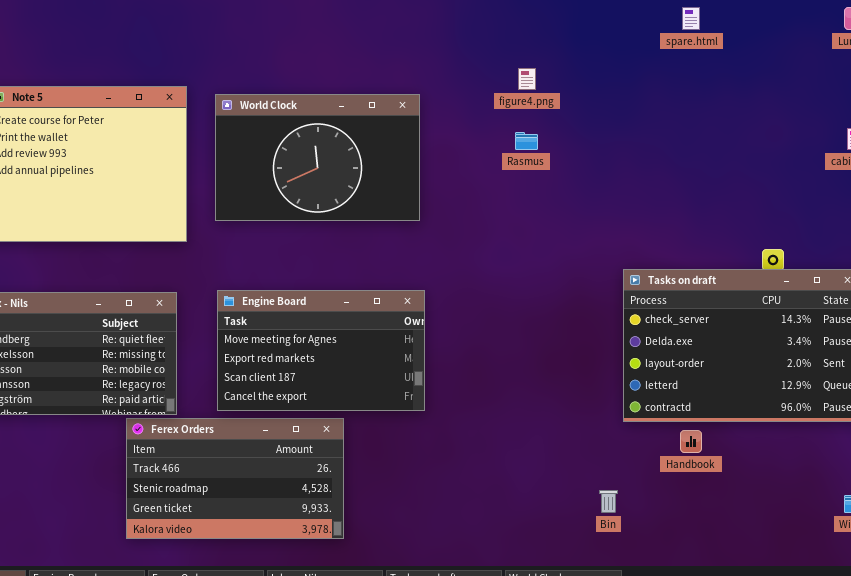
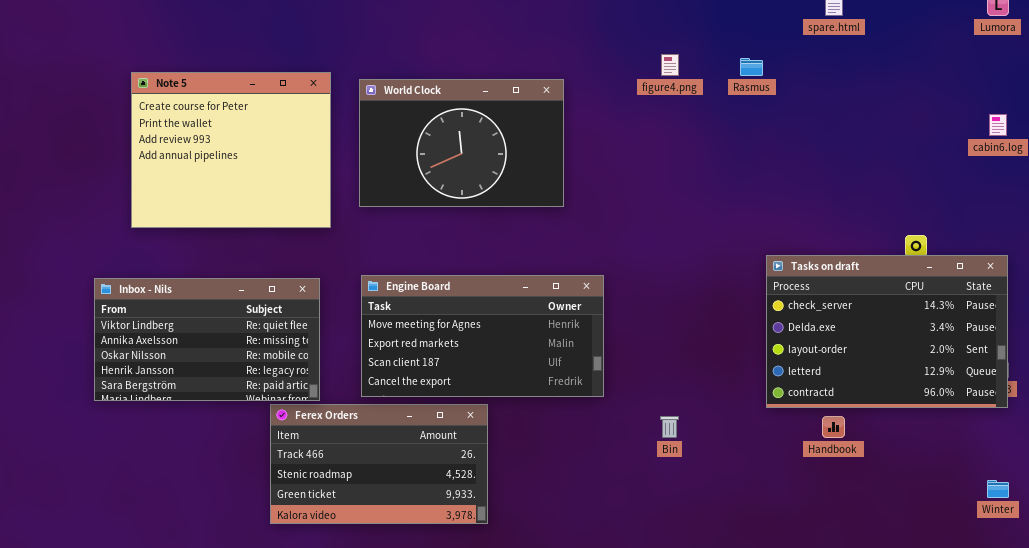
Rasmus: [515,132,538,150] -> [740,58,763,76], moved
Engine Board: [217,290,425,411] -> [361,275,604,397], resized
Bin: [599,490,618,513] -> [660,416,679,438], moved

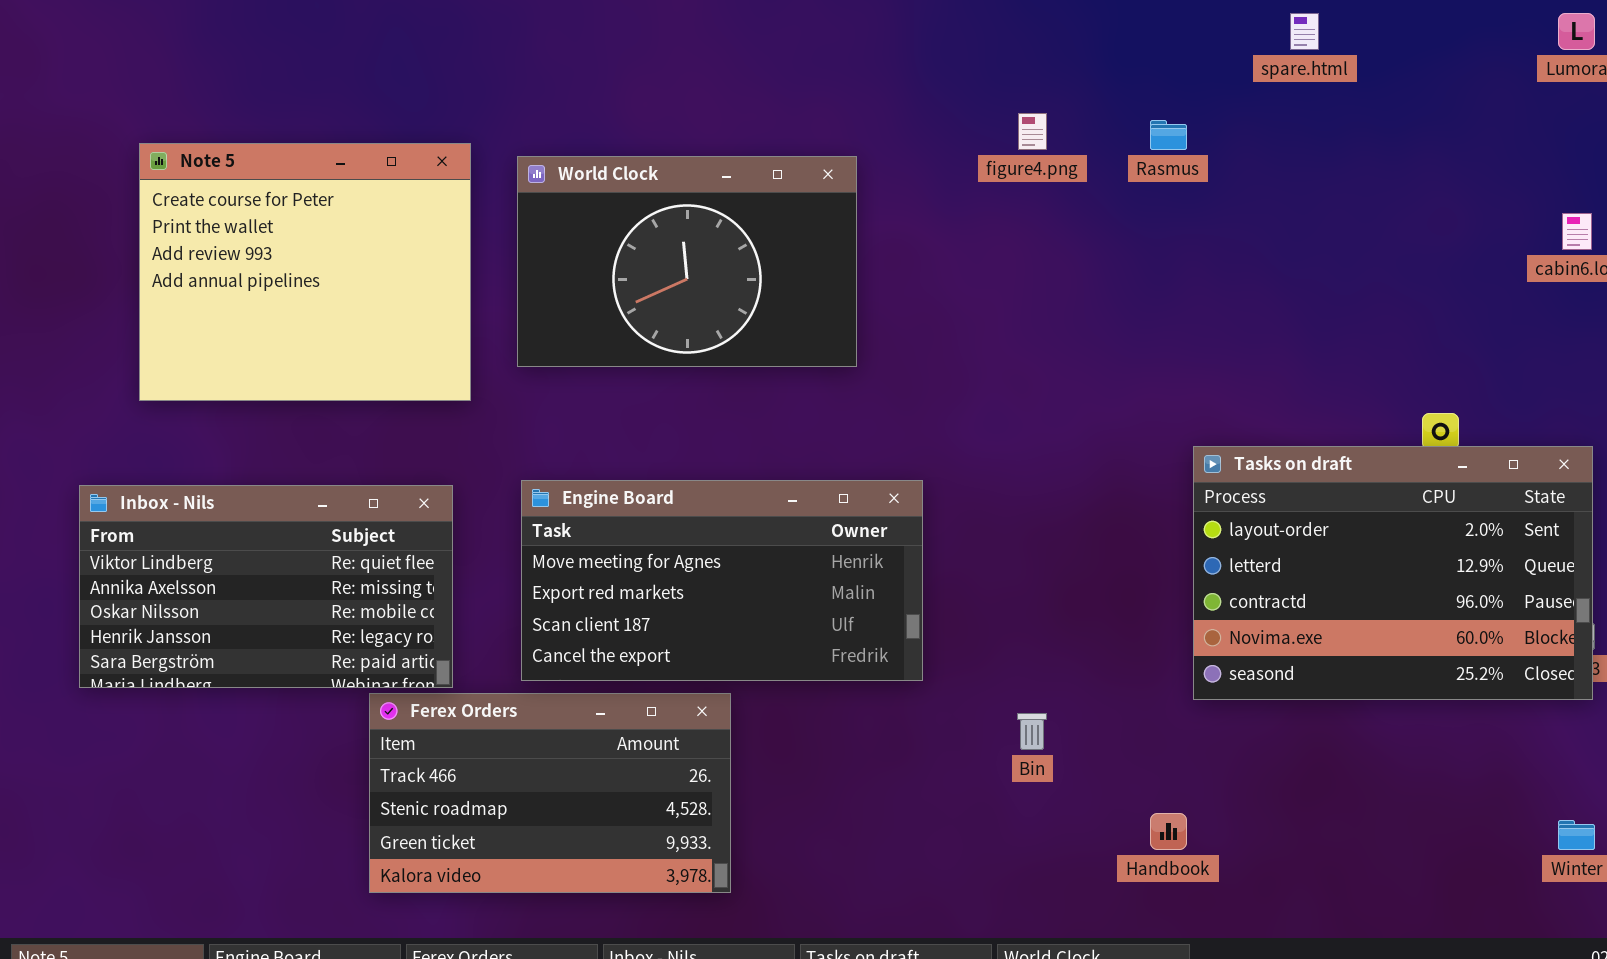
Tasks on draft: [766,255,1008,408] -> [1193,446,1593,700], scrolled down 2 rows
Handbook: [822,416,845,438] -> [1150,813,1187,850], moved

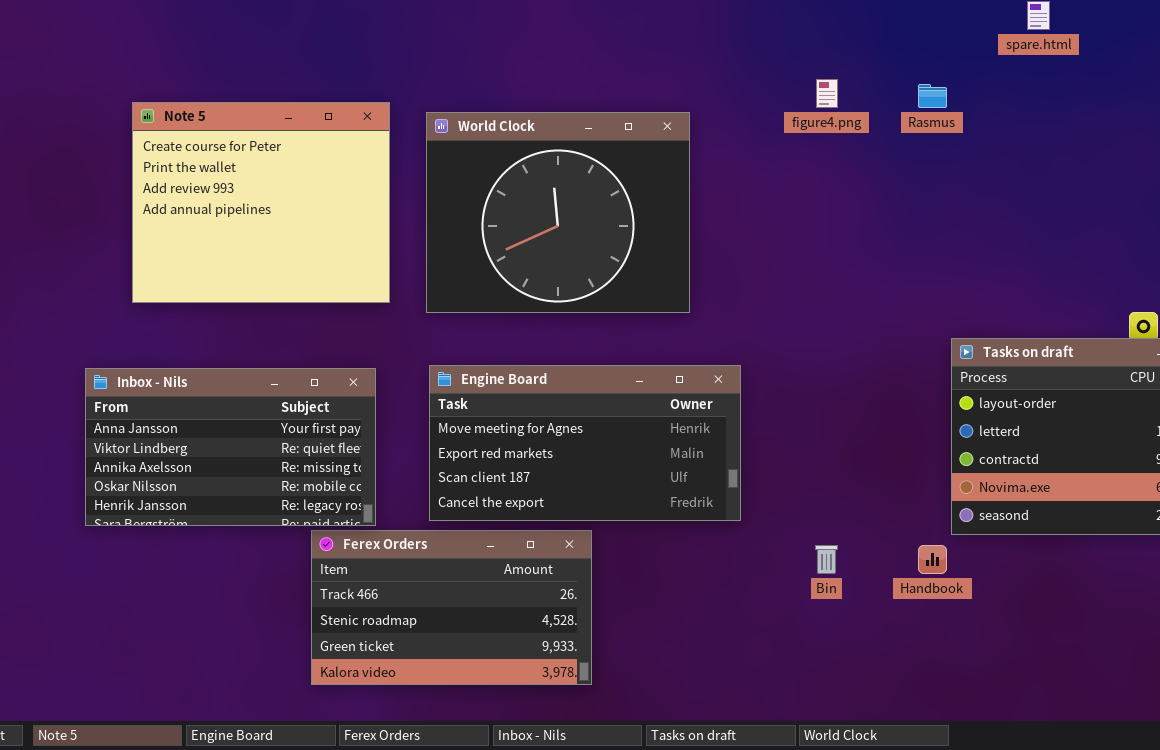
World Clock: [517,156,857,367] -> [426,112,690,313], resized
Inbox - Nils: [79,485,453,688] -> [85,368,376,526], scrolled up 1 row
Handbook: [1150,813,1187,850] -> [918,545,947,574], moved

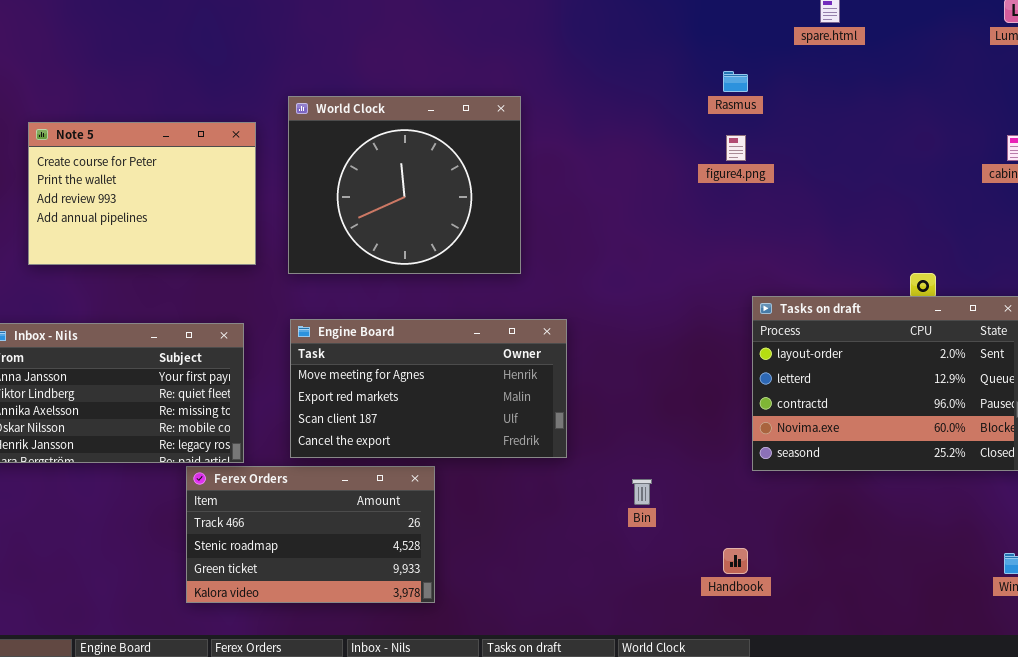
figure4.png: [816,79,838,108] -> [726,135,746,161], moved
Note 5: [132,102,390,303] -> [28,122,256,265], resized
Handbook: [918,545,947,574] -> [723,548,748,574], moved

